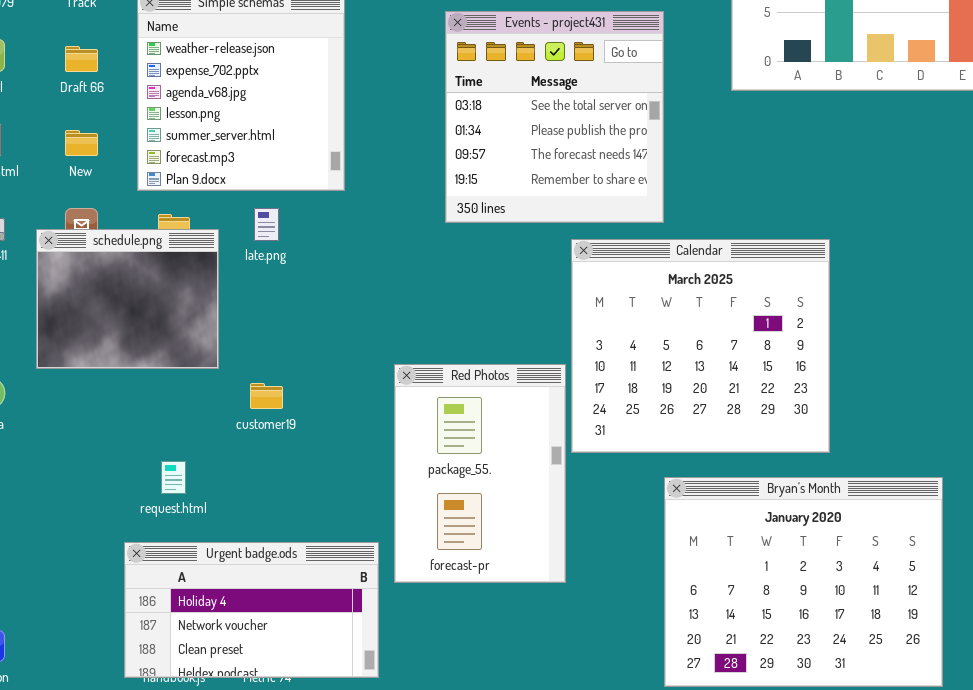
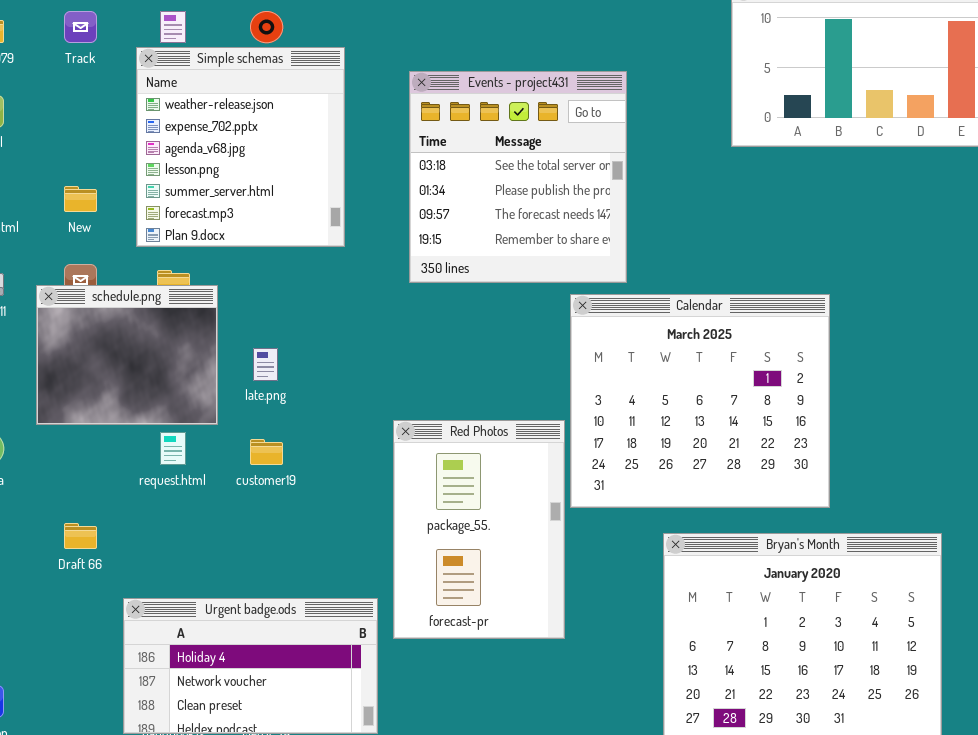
Events - project431: [445,11,664,223] -> [409,71,627,283], moved
Draft 66: [65,46,98,72] -> [64,523,97,549], moved
late.png: [254,208,279,241] -> [253,348,278,381], moved
request.html: [161,461,186,494] -> [160,432,186,465], moved

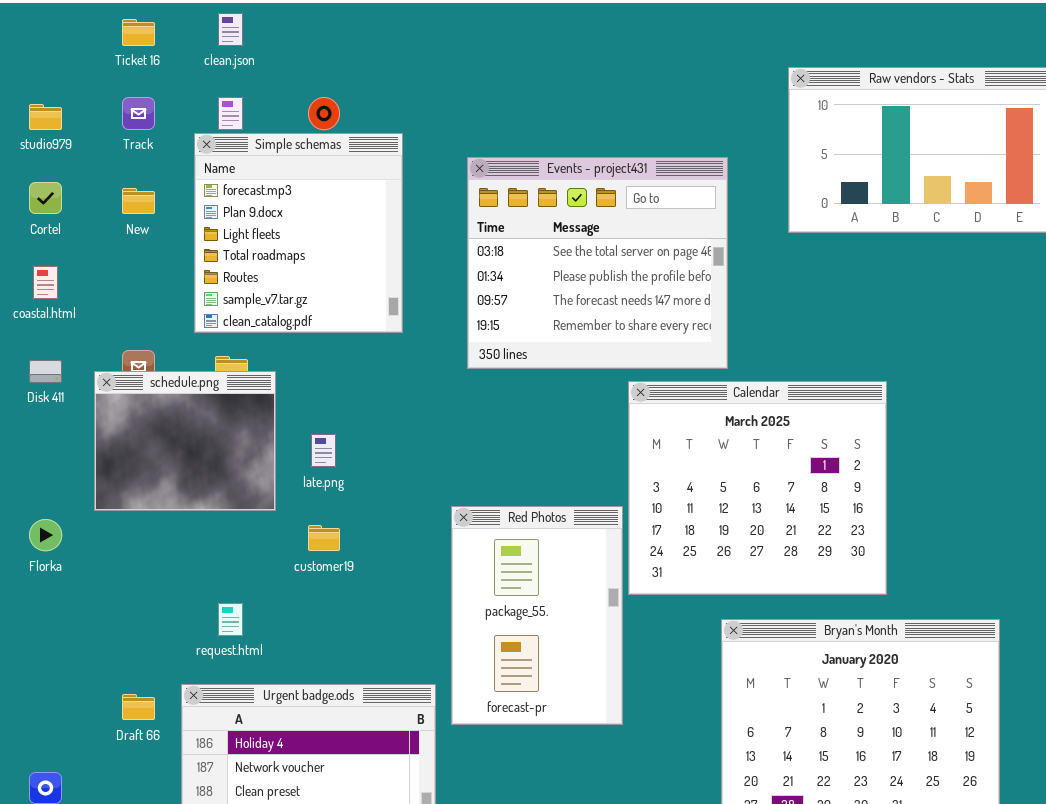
Simple schemas: [136,47,345,247] -> [194,133,403,333], scrolled down 5 rows
Events - project431: [409,71,627,283] -> [467,157,728,369], resized
New: [64,186,97,212] -> [122,188,155,214], moved
request.html: [160,432,186,465] -> [218,603,243,636], moved
Draft 66: [64,523,97,549] -> [122,694,155,720], moved

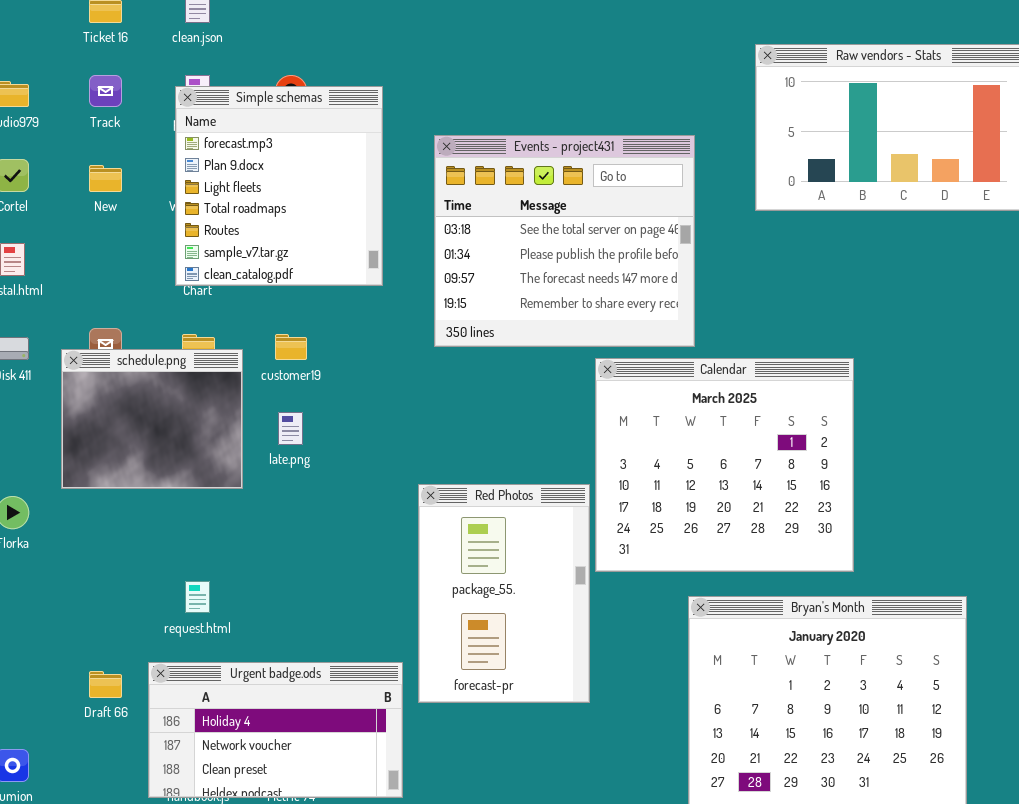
Simple schemas: [194,133,403,333] -> [175,86,383,286], moved
customer19: [308,525,340,551] -> [275,334,307,360], moved

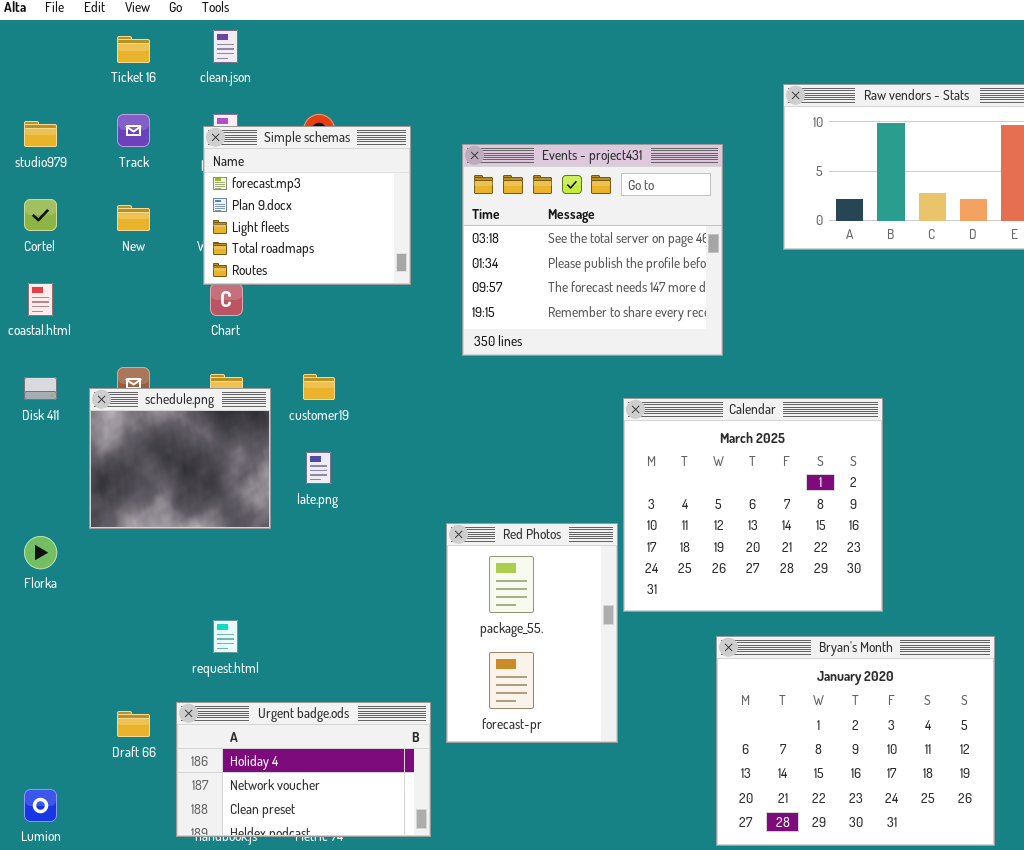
Simple schemas: [175,86,383,286] -> [203,126,411,285], resized
Events - project431: [434,135,695,347] -> [462,144,723,356], moved

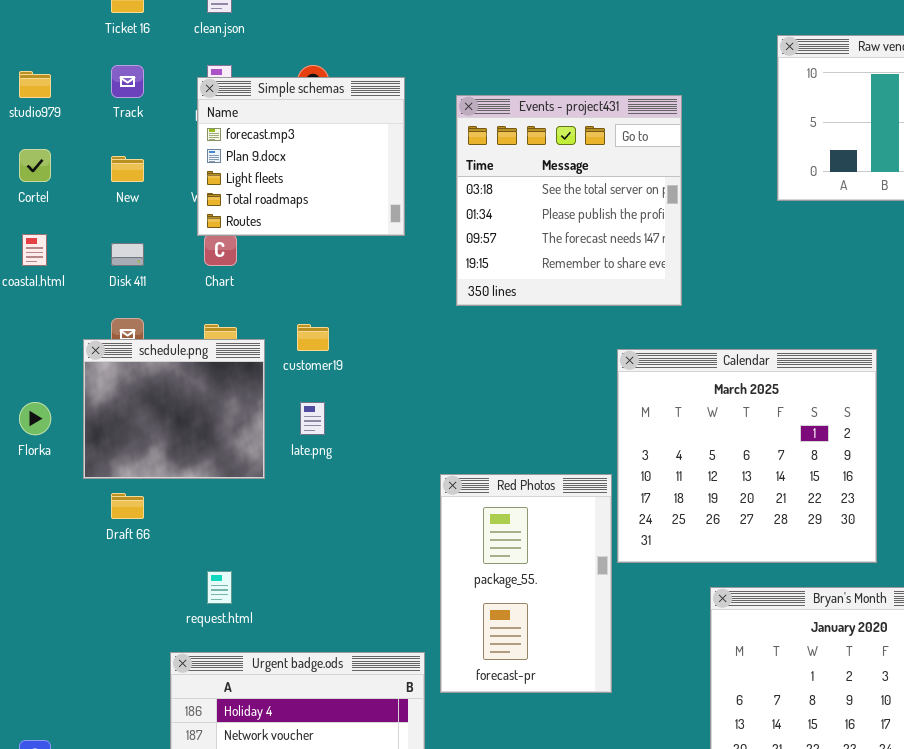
Events - project431: [462,144,723,356] -> [456,95,682,306], resized
Disk 411: [24,377,57,400] -> [111,243,144,266], moved
Florka: [24,536,57,569] -> [19,402,51,435], moved
Draft 66: [117,711,150,737] -> [111,493,144,519], moved

